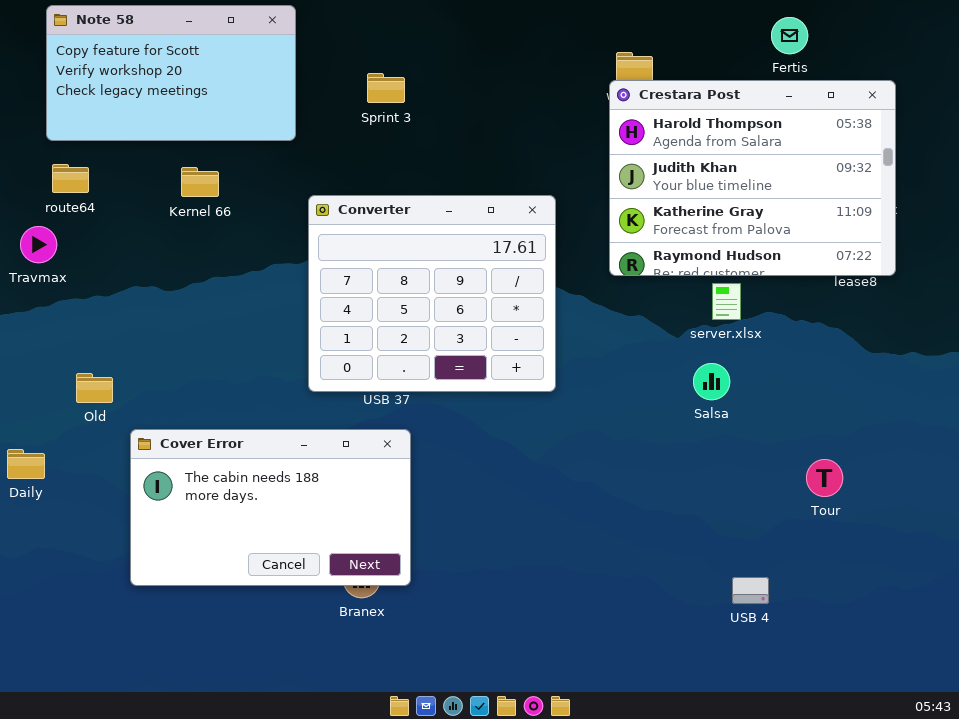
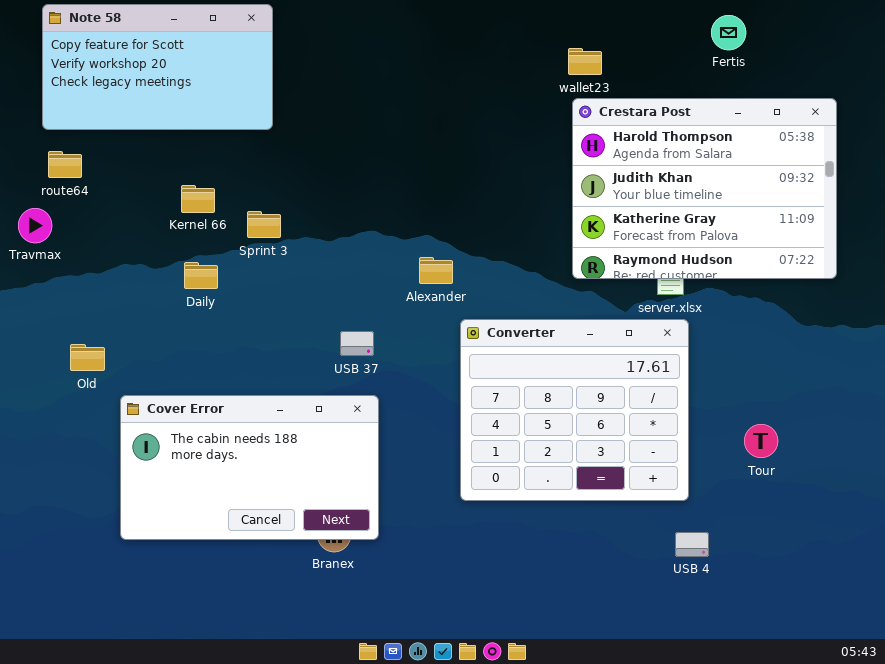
Sprint 3: [367,73,405,103] -> [247,211,281,238], moved
Crestara Post: [609,80,896,276] -> [572,98,837,279], moved
Kernel 66: [181,167,219,197] -> [181,185,215,213], moved
Converter: [308,195,556,392] -> [460,319,689,501], moved
Daily: [7,449,45,479] -> [184,262,218,289], moved

